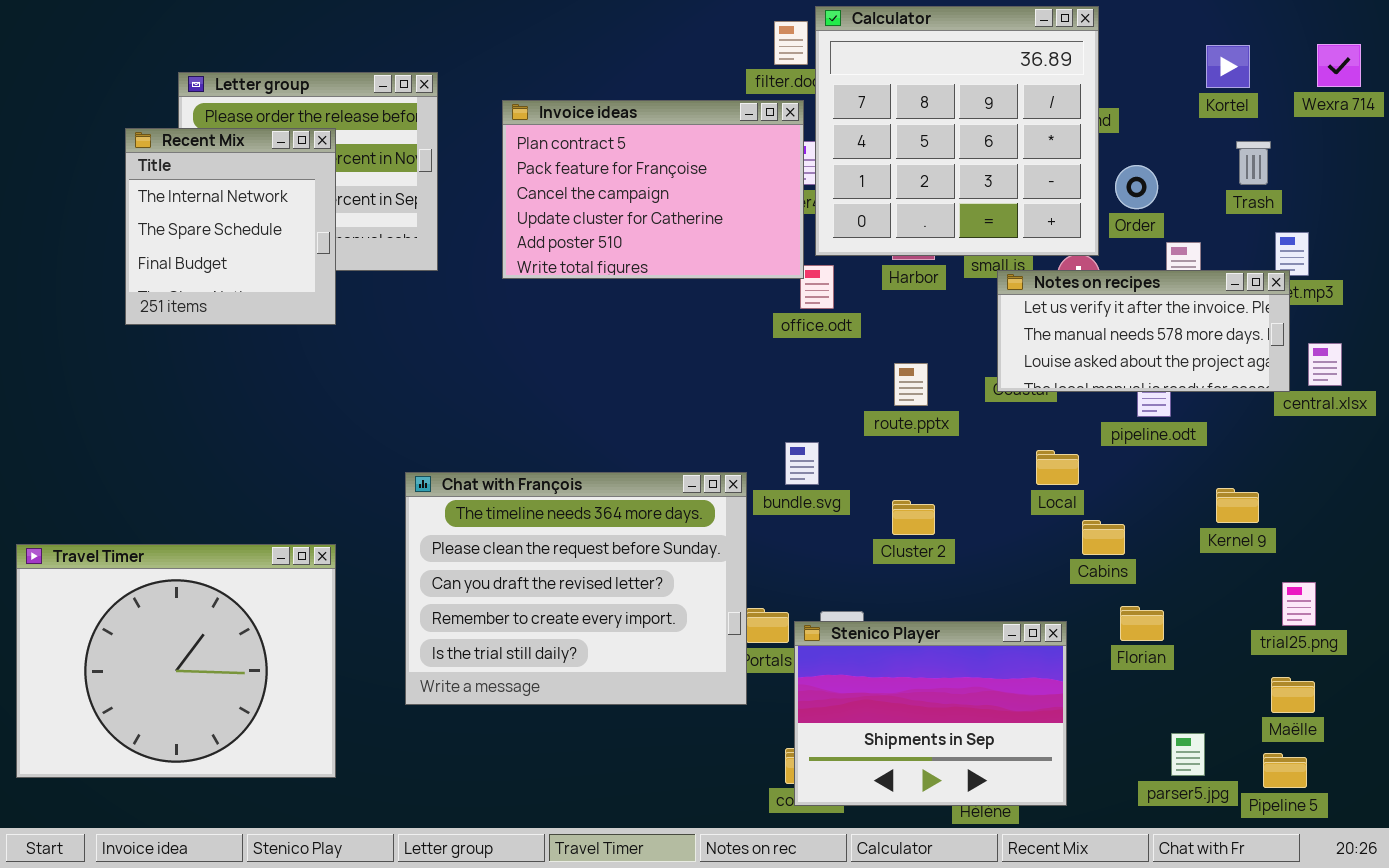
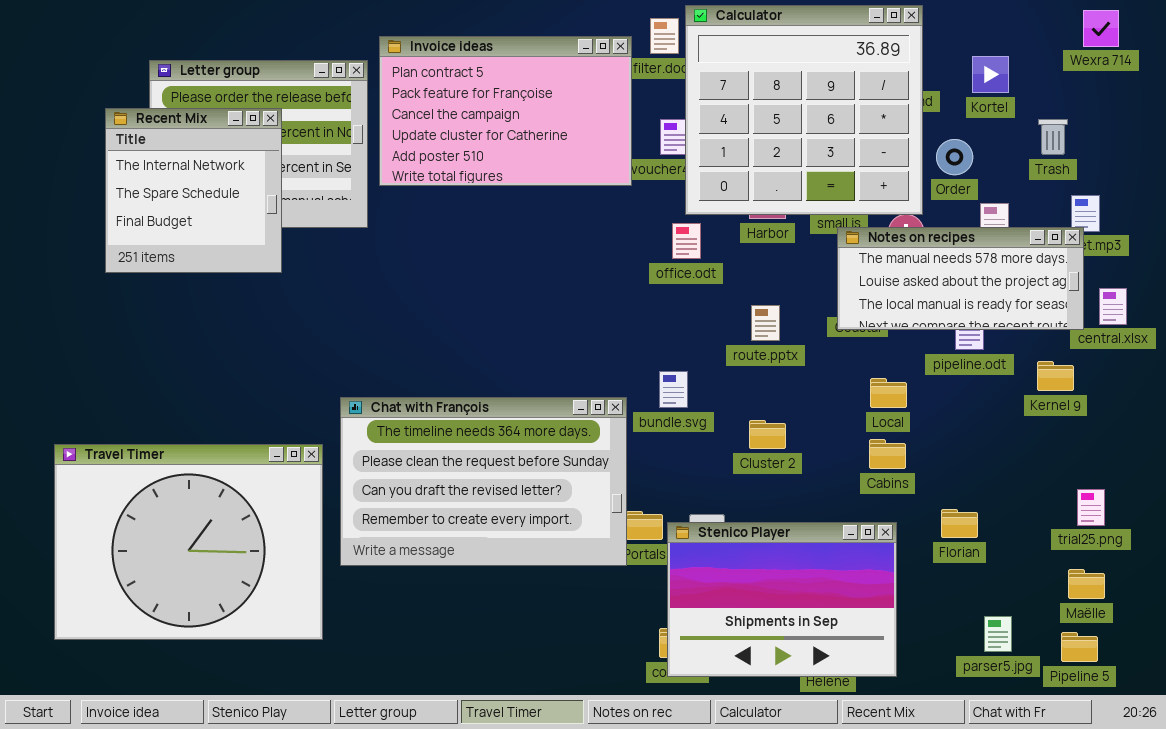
Wexra 714: [1317,44,1361,87] -> [1083,10,1119,47], moved
Kortel: [1206,45,1250,88] -> [972,56,1009,93], moved
Invoice ideas: [502,100,804,279] -> [379,36,632,186], moved
Notes on recipes: [997,270,1290,392] -> [837,227,1084,330], scrolled down 1 row
Chat with François: [405,472,747,705] -> [340,397,627,566], resized
Kernel 9: [1216,488,1259,523] -> [1037,361,1074,391], moved
Cabins: [1082,520,1125,555] -> [869,439,906,469], moved
Travel Timer: [16,544,336,778] -> [54,444,323,640], moved

